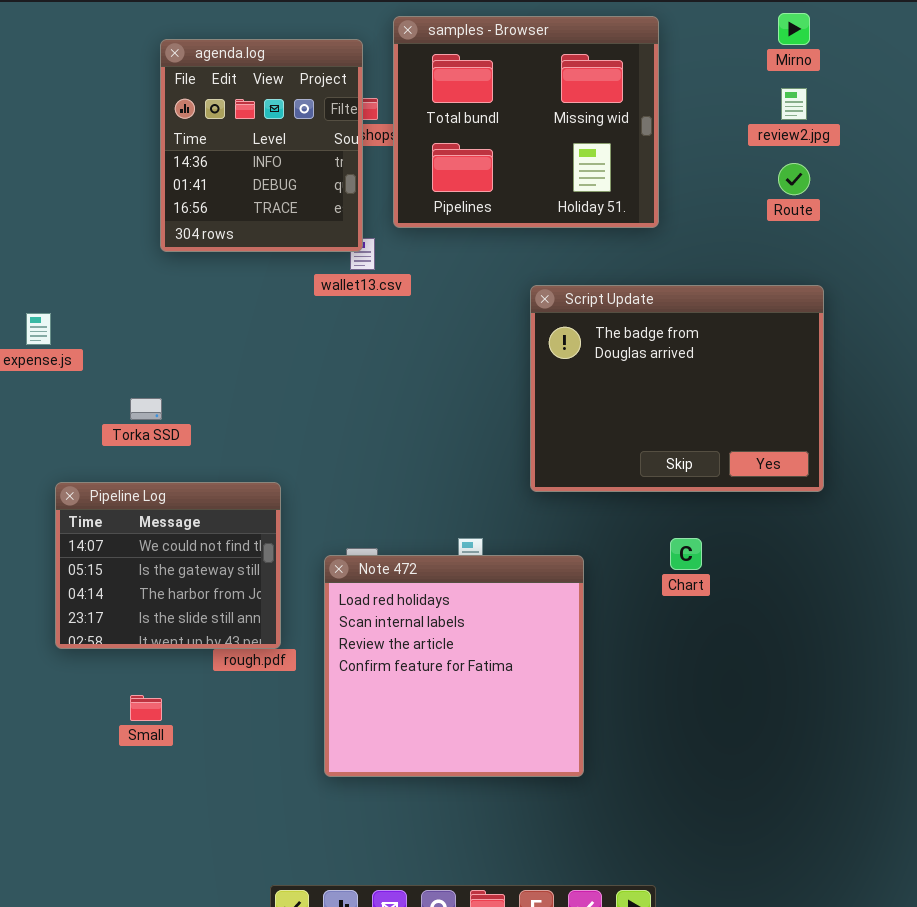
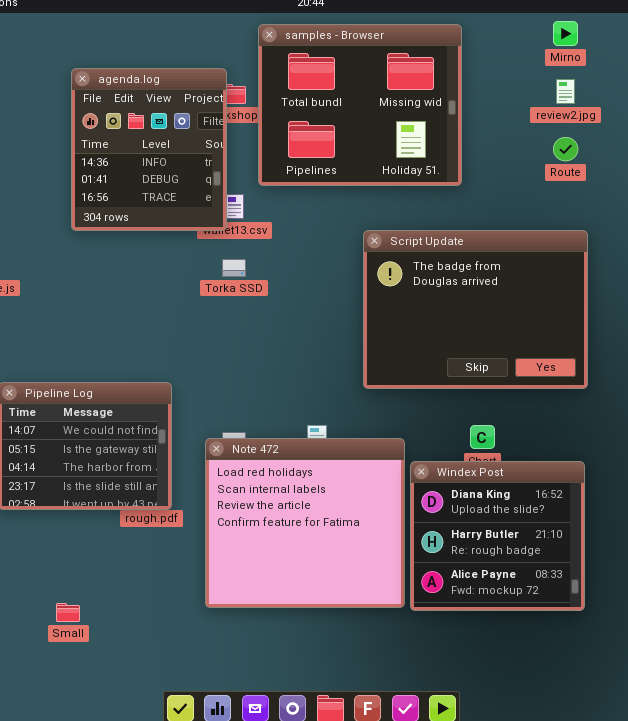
agenda.log: [160,39,363,252] -> [71,68,227,231], moved
Torka SSD: [130,398,162,420] -> [222,259,246,277], moved
Windex Post: none -> [410,461,585,611], opened
Small: [130,695,162,721] -> [56,603,80,622], moved

